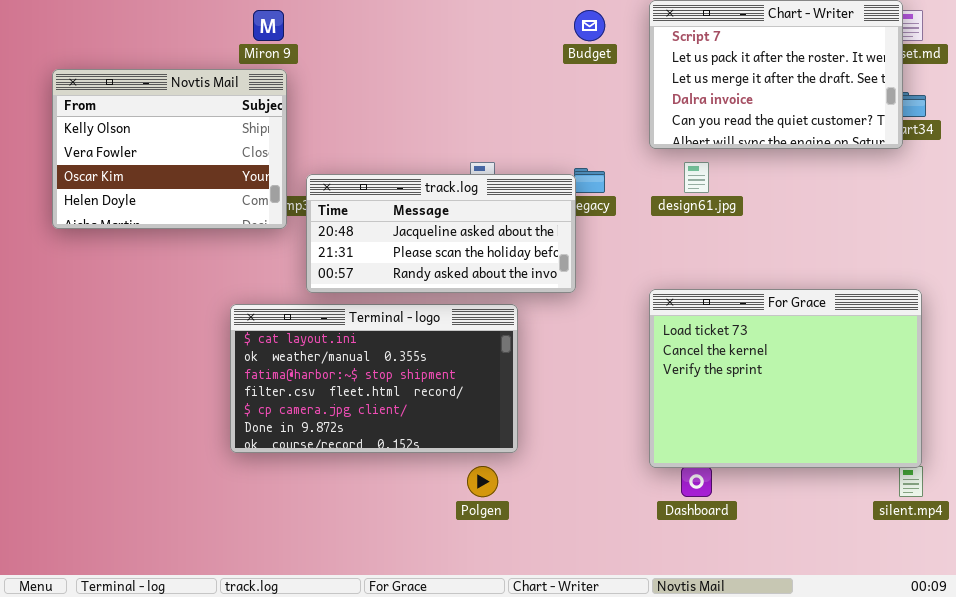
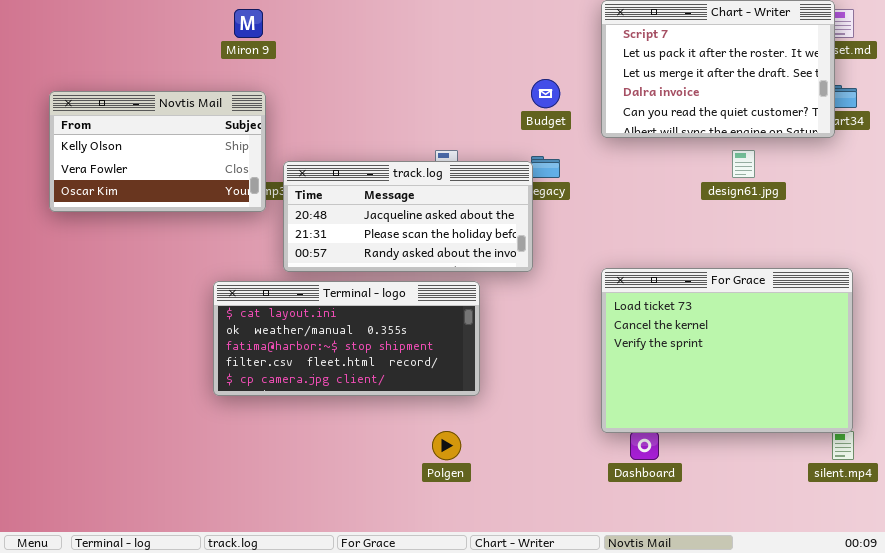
Budget: [574,10,605,41] -> [531,79,560,108], moved
Novtis Mail: [52,69,287,229] -> [49,91,266,212], resized
design61.jpg: [684,162,709,193] -> [732,150,755,178], moved
Terminal - logo: [230,304,518,453] -> [213,281,480,396], resized

